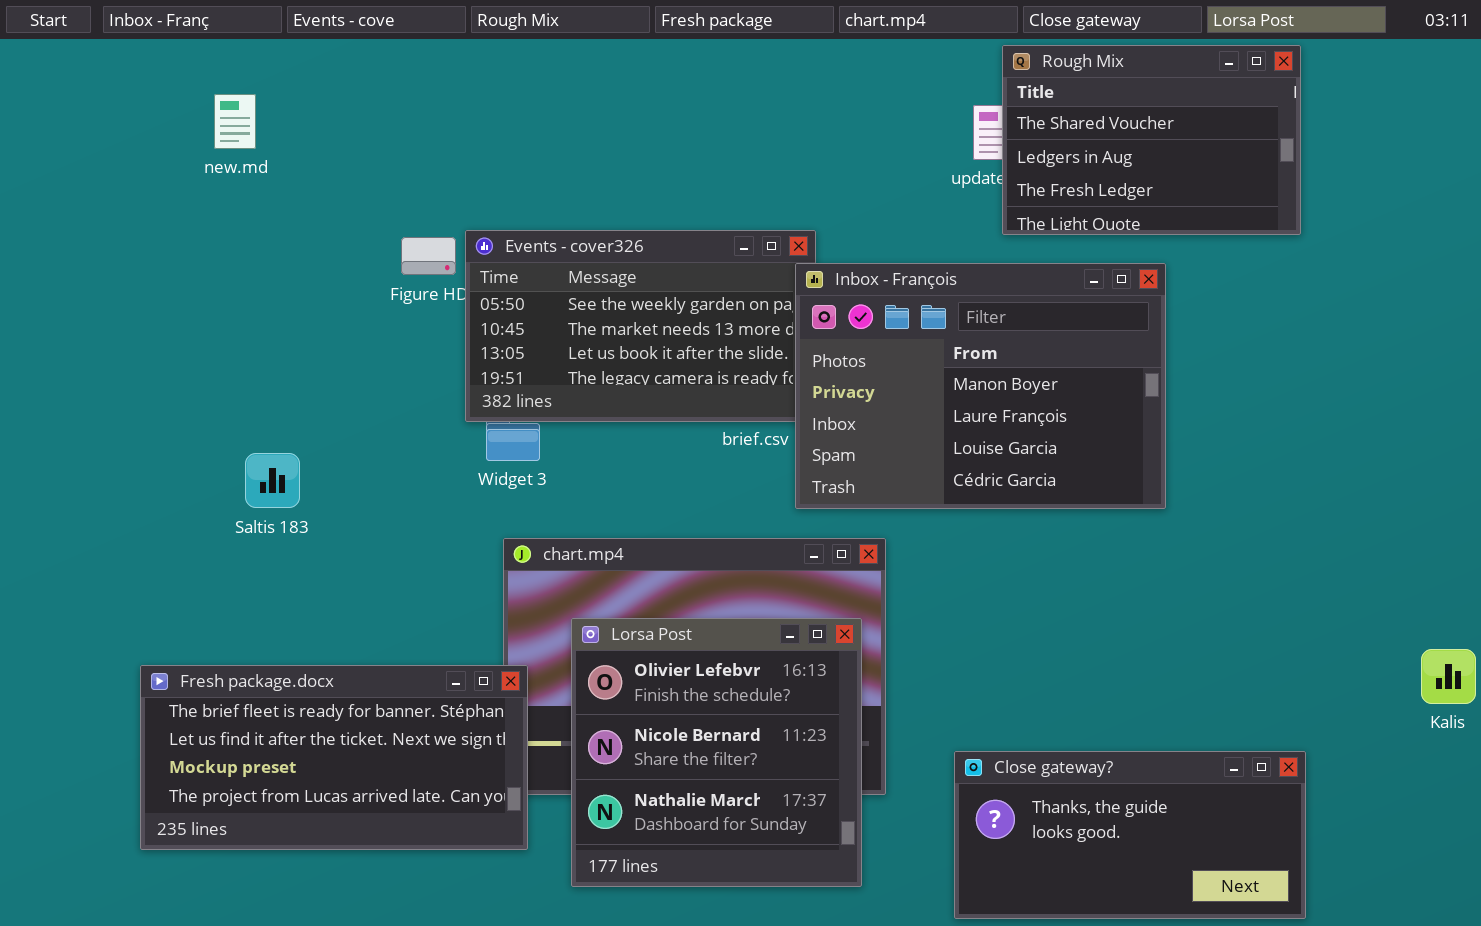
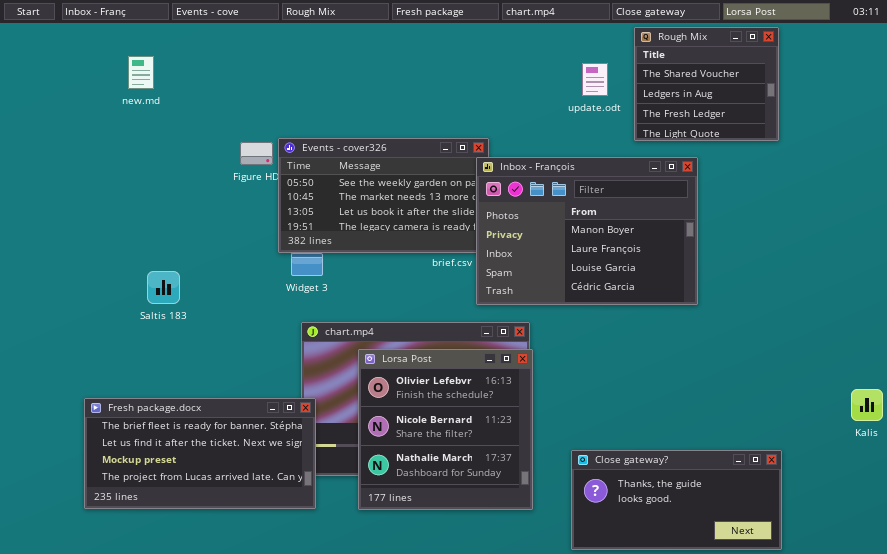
Rough Mix: [1002,45,1301,235] -> [634,27,779,141], resized
Lorsa Post: [571,618,862,887] -> [358,349,533,510], moved

